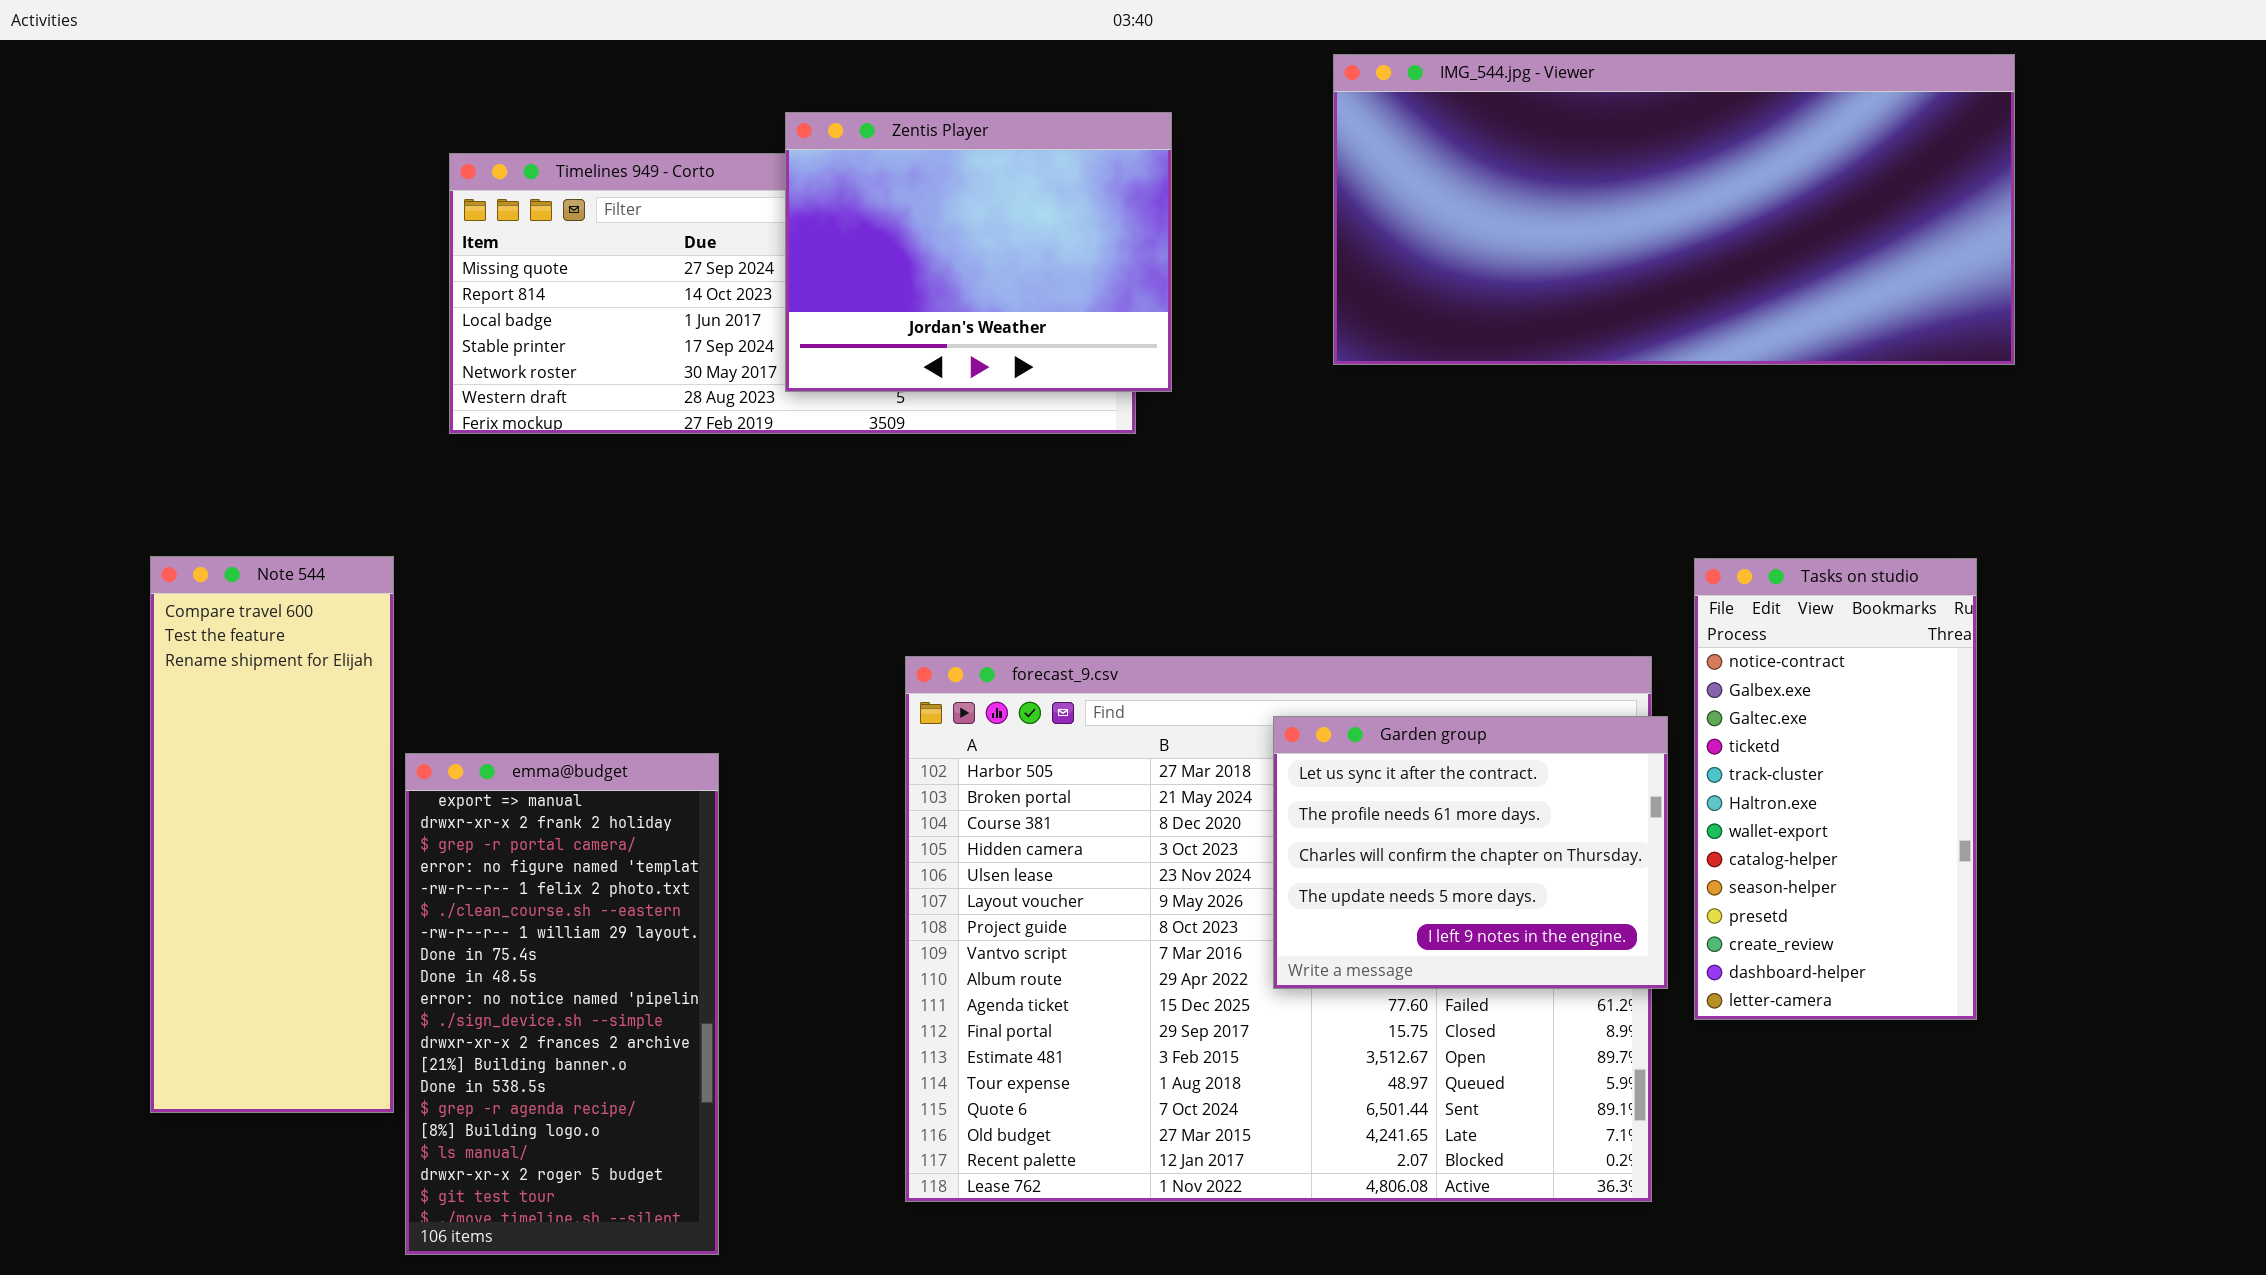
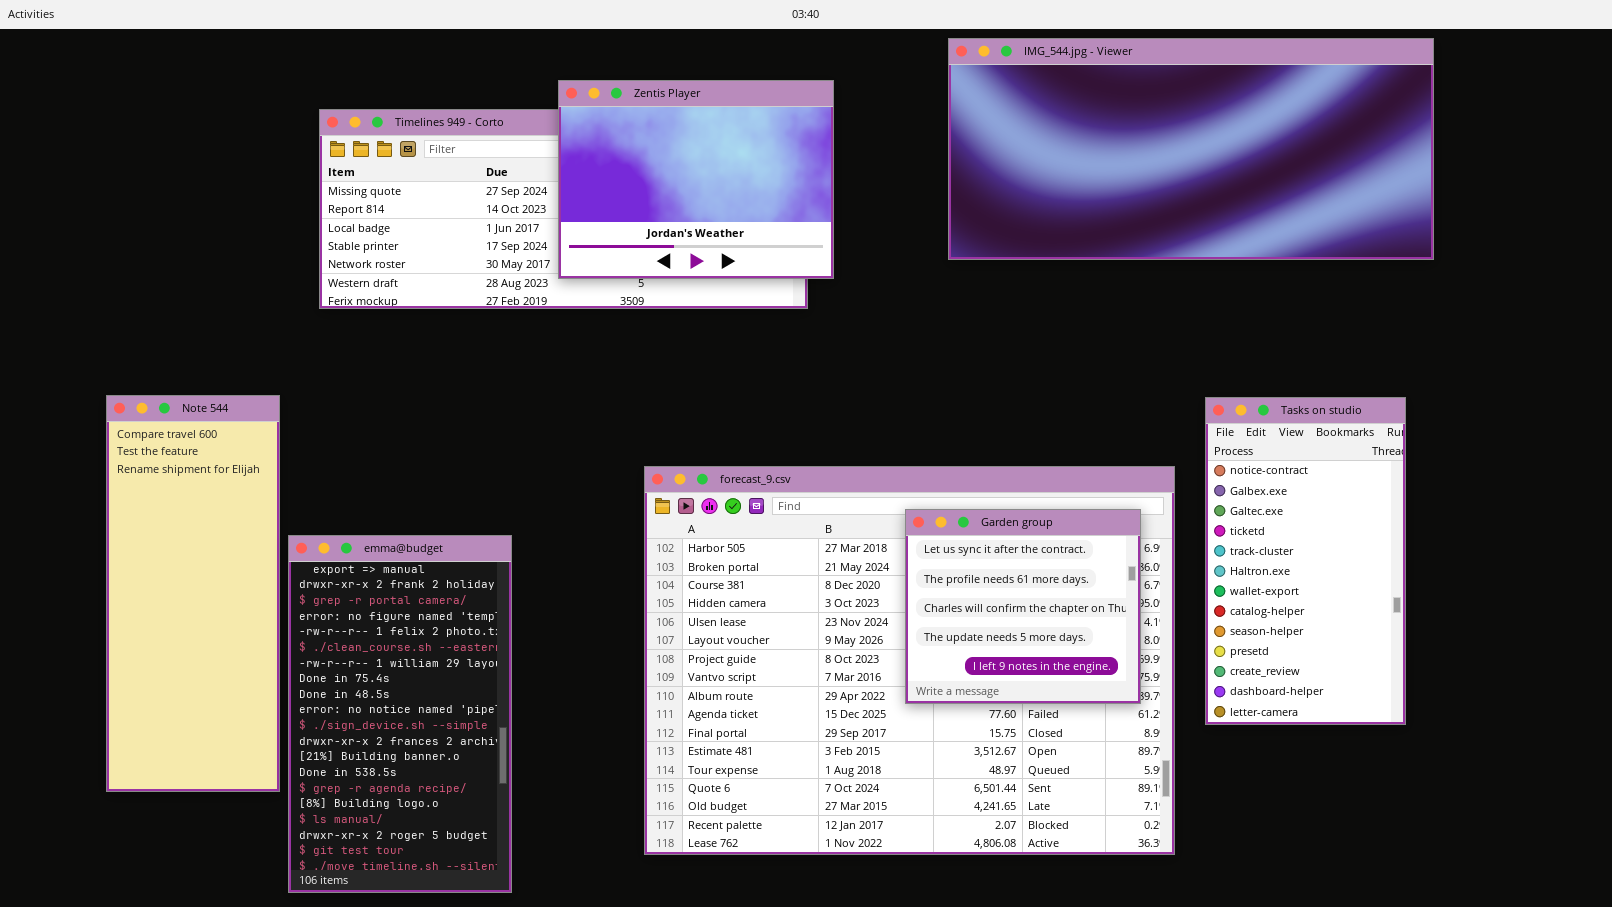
Garden group: [1273,716,1668,989] -> [905,509,1141,704], resized

